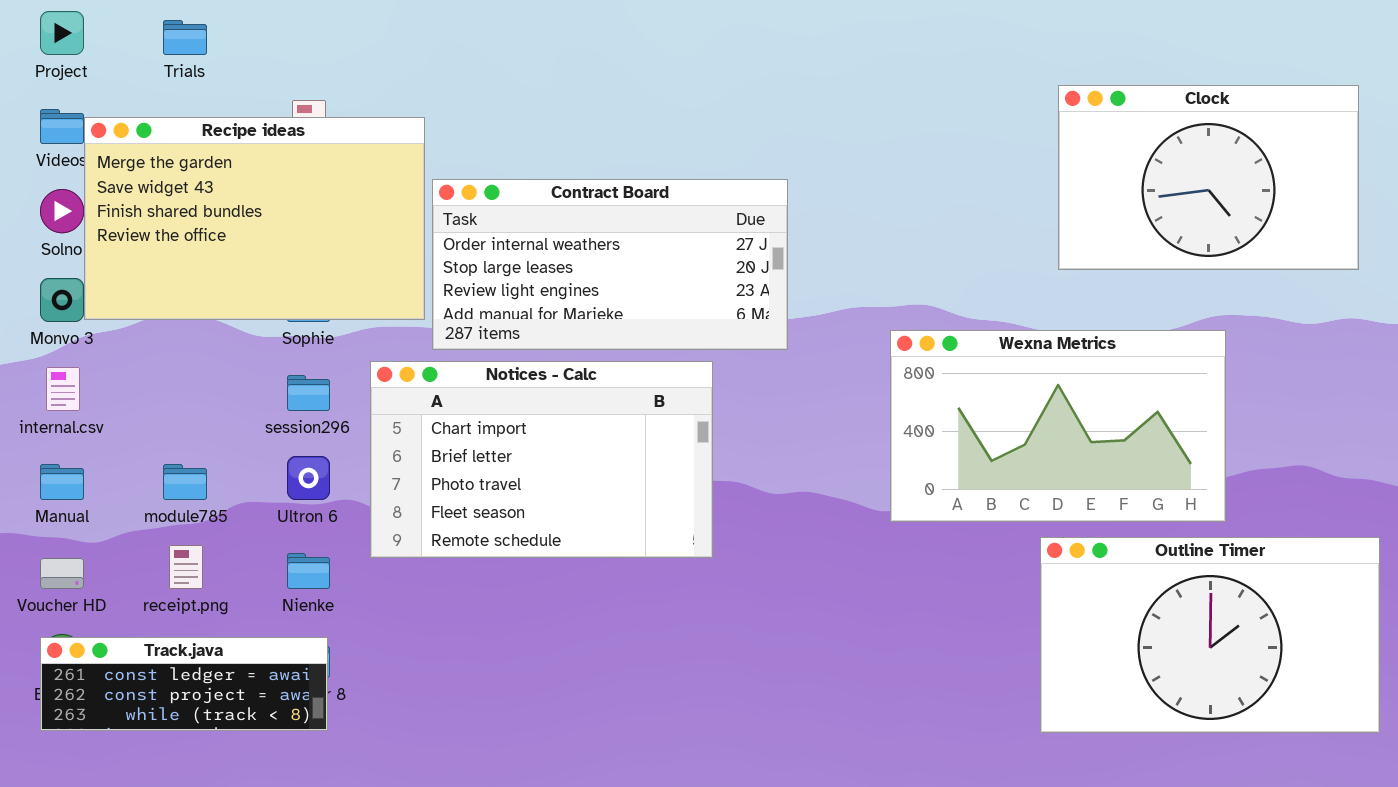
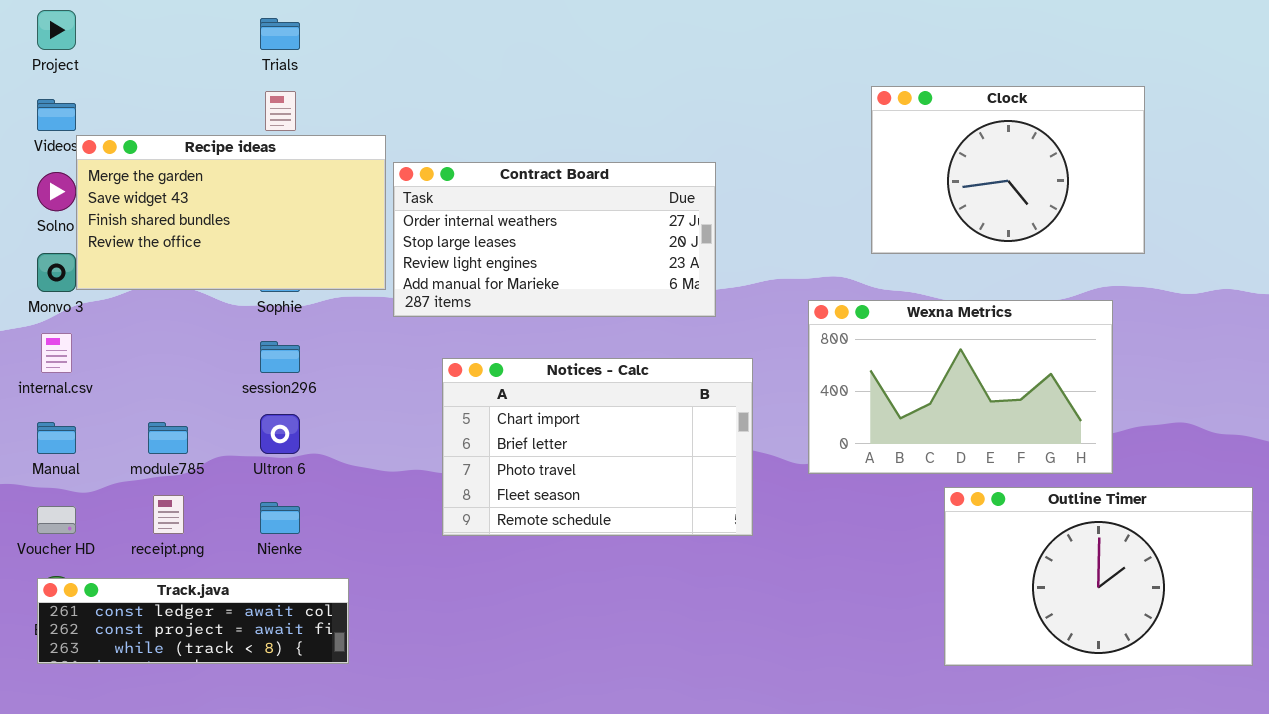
Trials: [163,20,207,55] -> [260,18,300,50], moved
Clock: [1058,85,1359,270] -> [871,86,1145,254], moved
Recipe ideas: [84,117,425,320] -> [76,135,386,290], resized
Notices - Calc: [370,361,713,558] -> [442,358,753,536], moved
Track.java: [40,637,328,731] -> [37,578,349,664], resized

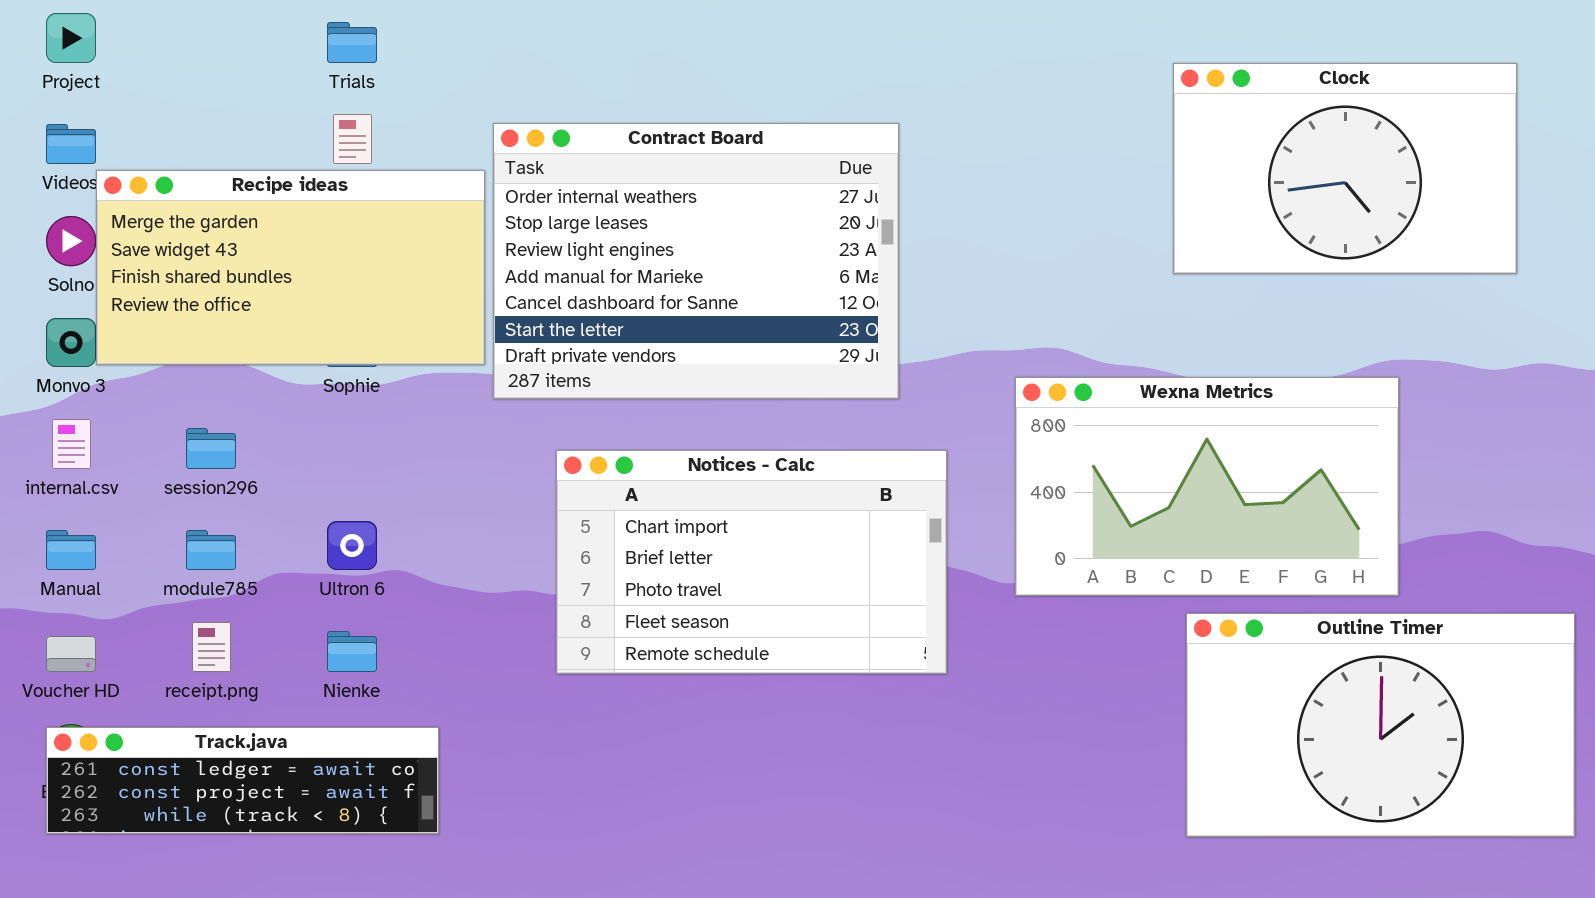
Clock: [871,86,1145,254] -> [1173,63,1517,274], moved
Contract Board: [393,162,716,317] -> [493,123,899,399], resized
session296: [260,341,300,373] -> [186,428,236,469], moved

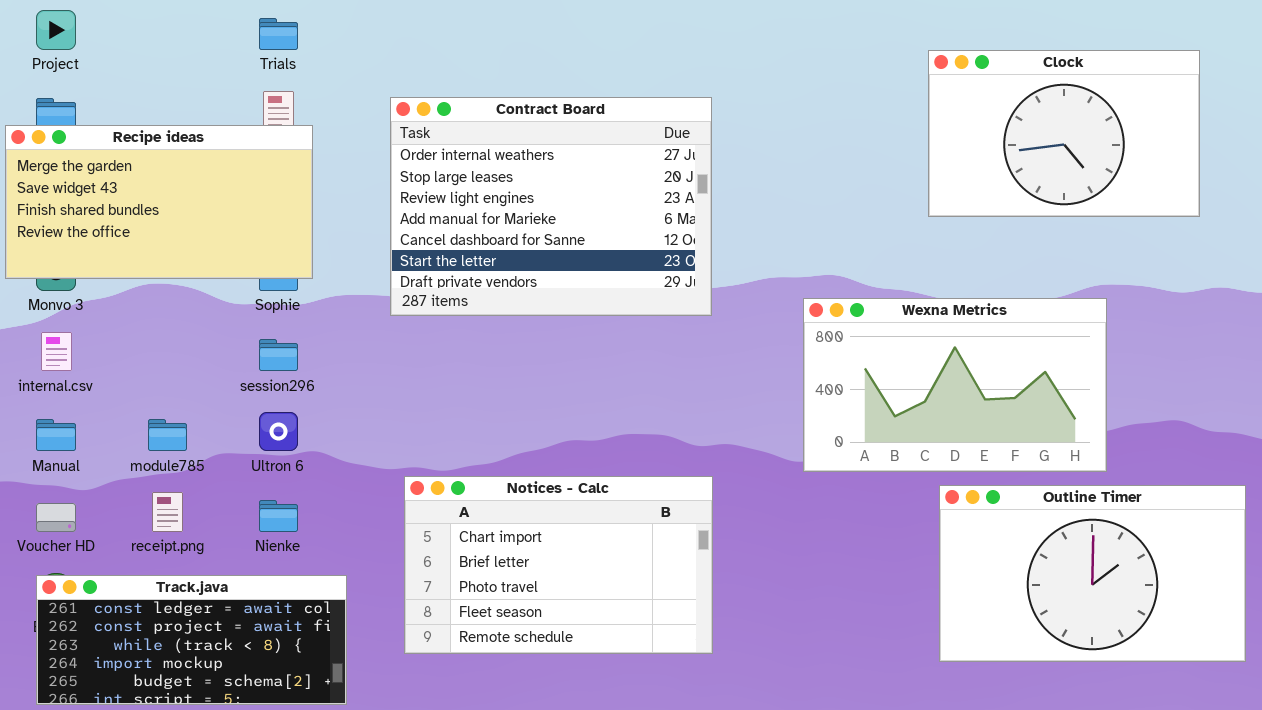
Recipe ideas: [96,170,485,365] -> [5,125,313,279], moved
session296: [186,428,236,469] -> [259,339,298,371], moved
Notices - Calc: [556,450,947,674] -> [404,476,713,654], moved
Track.java: [46,727,439,834] -> [36,575,347,705], resized

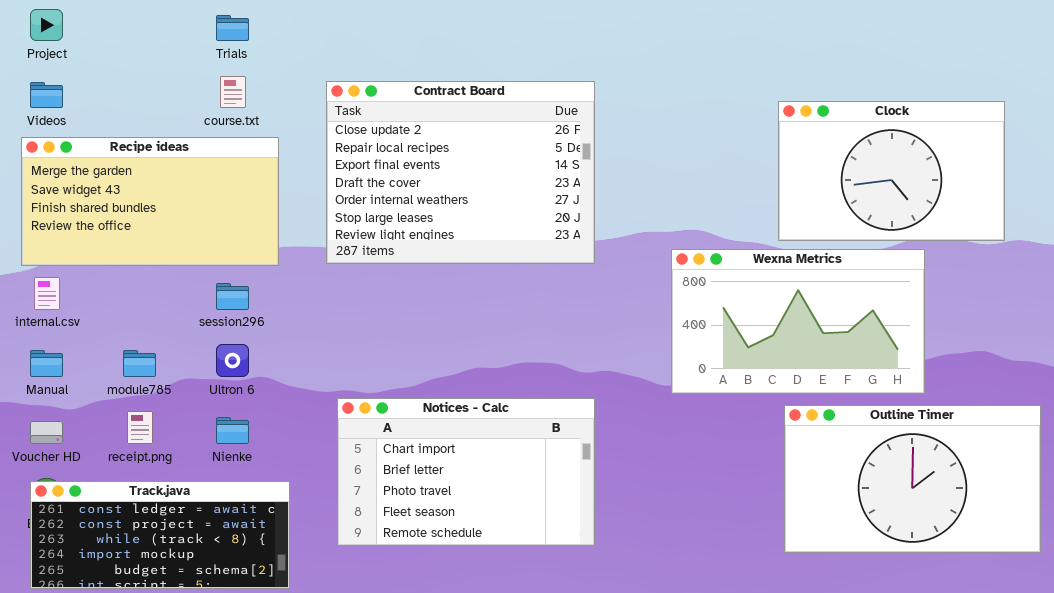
Clock: [928,50,1200,217] -> [778,101,1005,241], moved
Contract Board: [390,97,712,316] -> [326,81,595,264], scrolled up 4 rows
Recipe ideas: [5,125,313,279] -> [21,137,279,266], moved

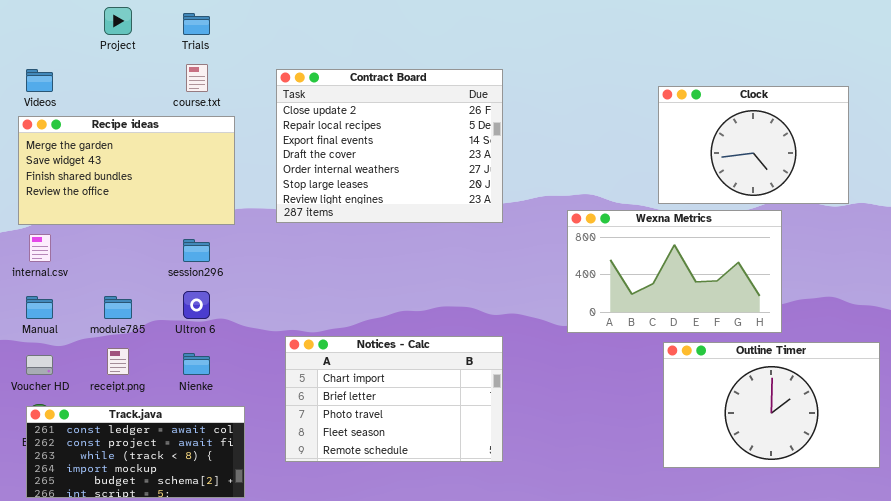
Project: [30,9,63,41] -> [104,7,132,35], moved

